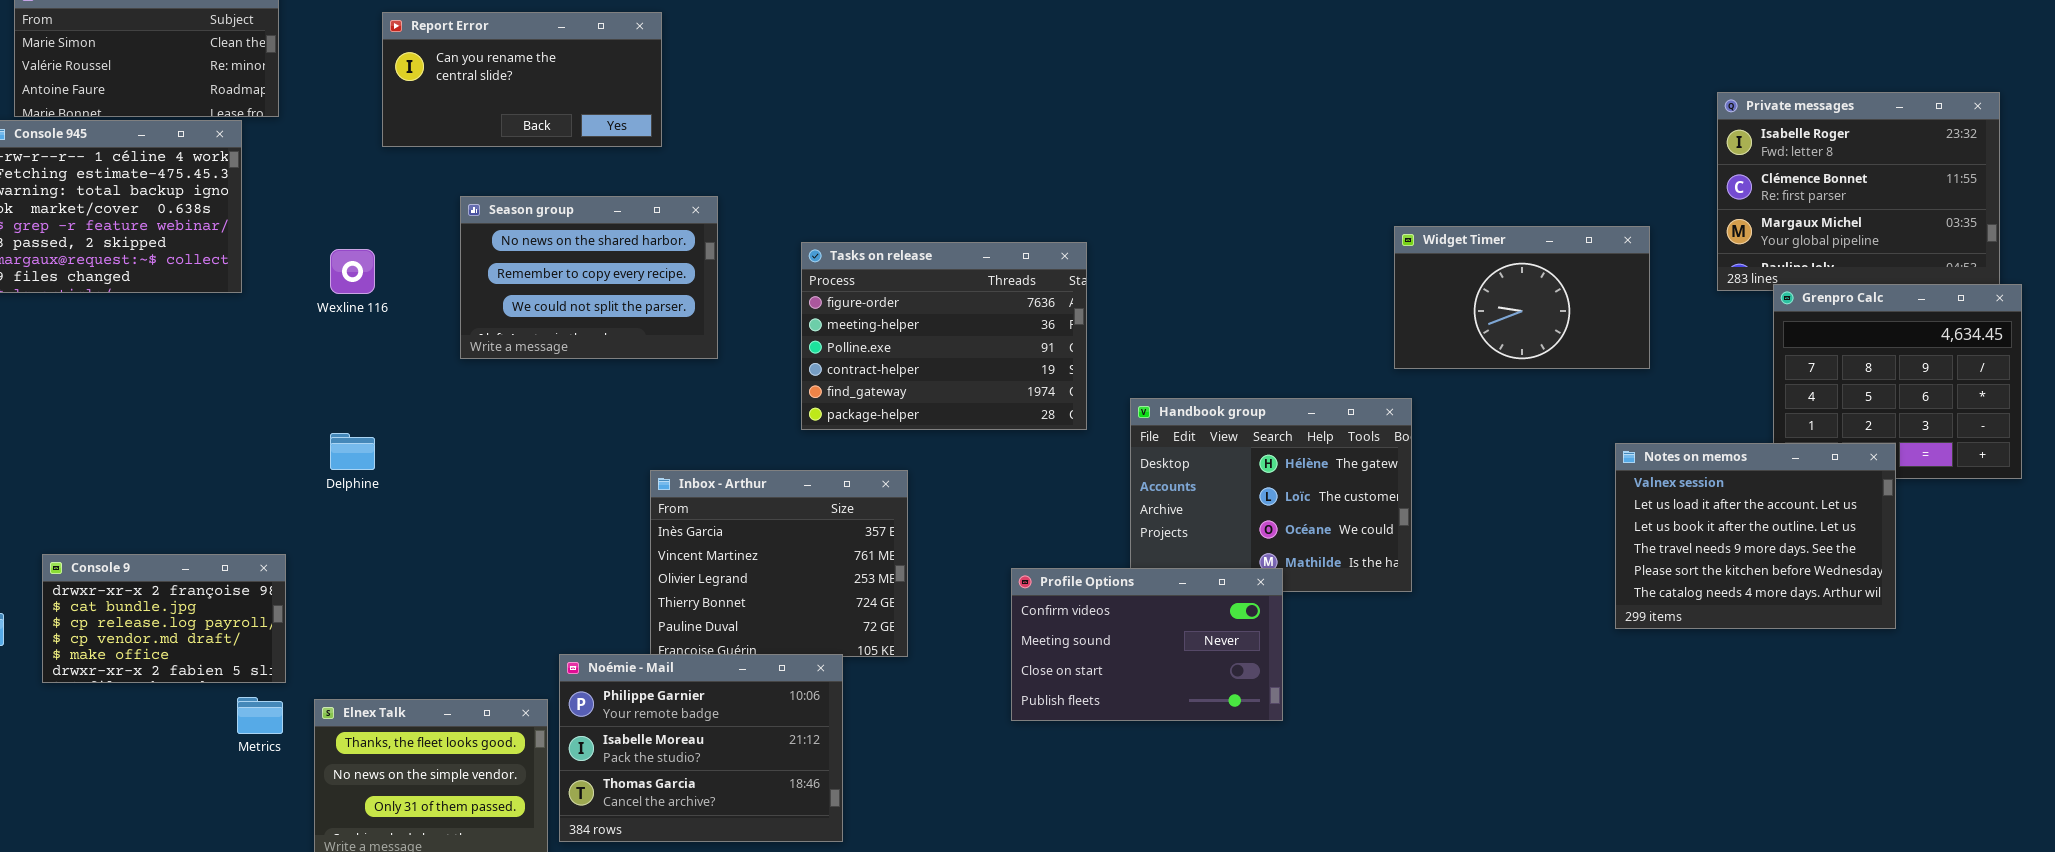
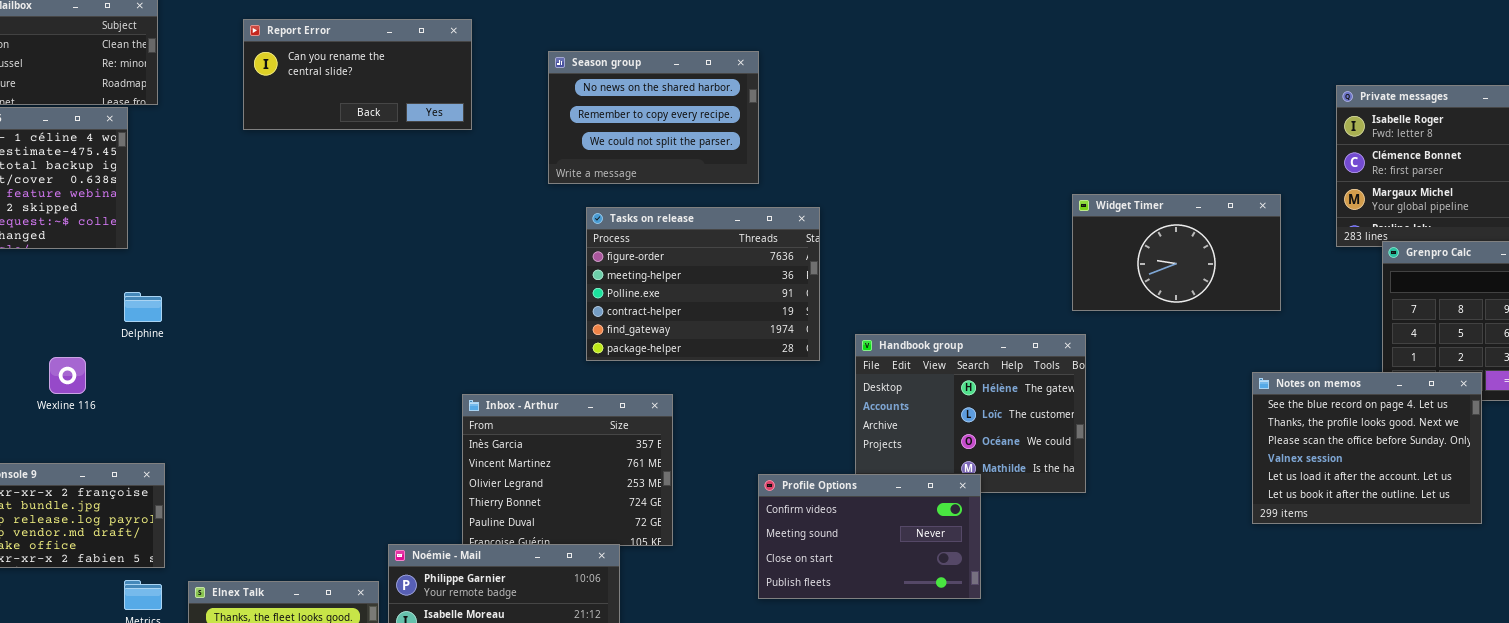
Season group: [460,196,718,359] -> [548,51,759,184], moved
Wexline 116: [330,249,375,294] -> [49,357,86,394], moved
Delphine: [330,433,375,470] -> [124,292,162,322], moved
Notes on memos: [1615,443,1896,629] -> [1252,372,1482,524], scrolled up 3 rows

